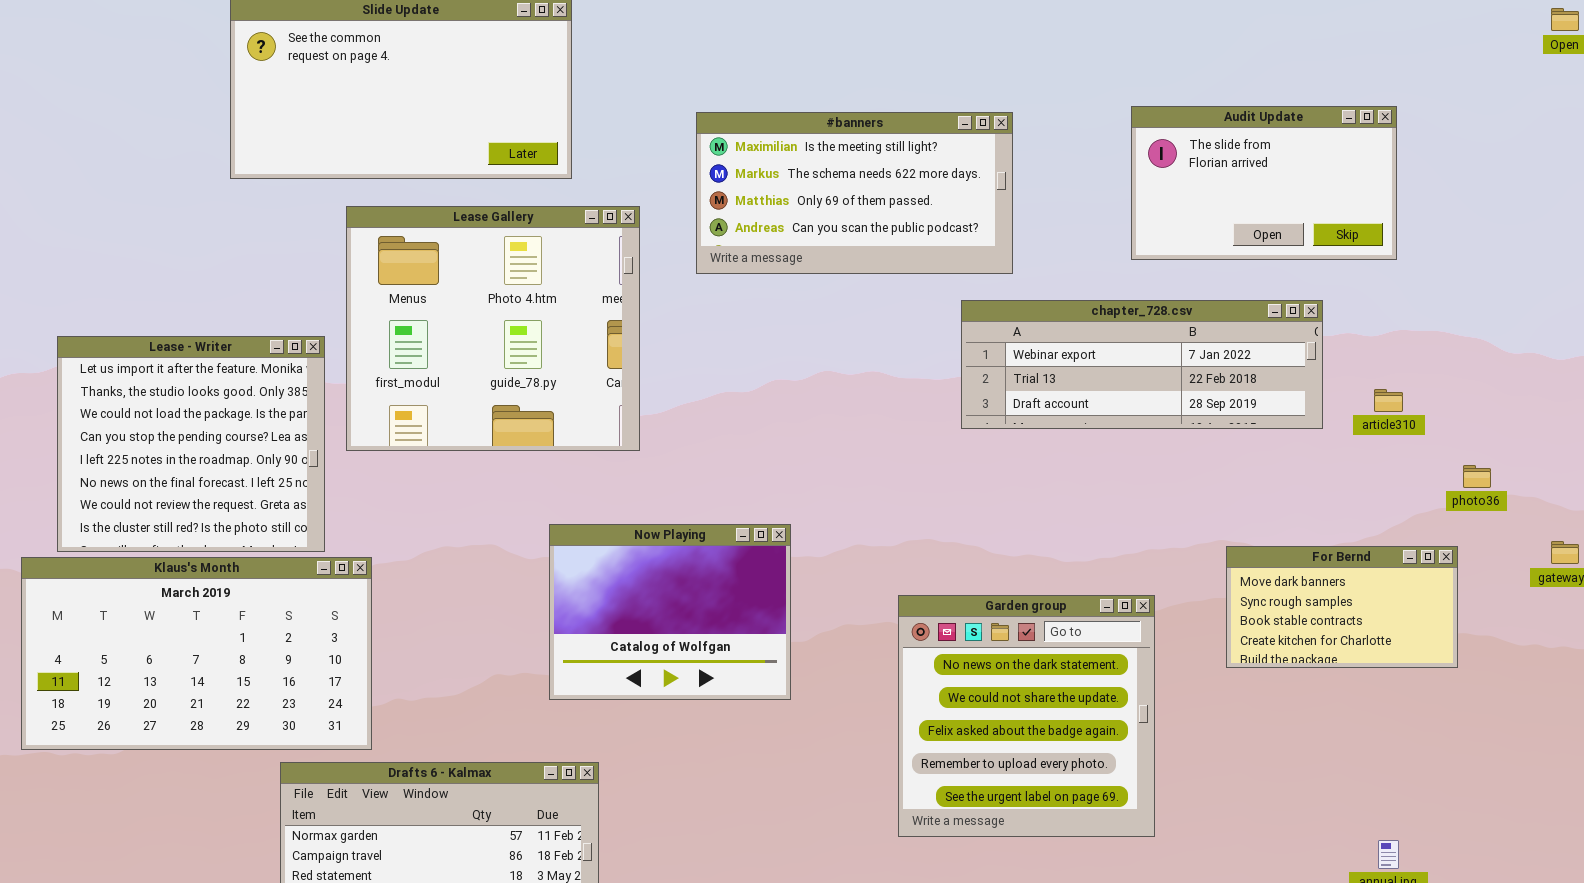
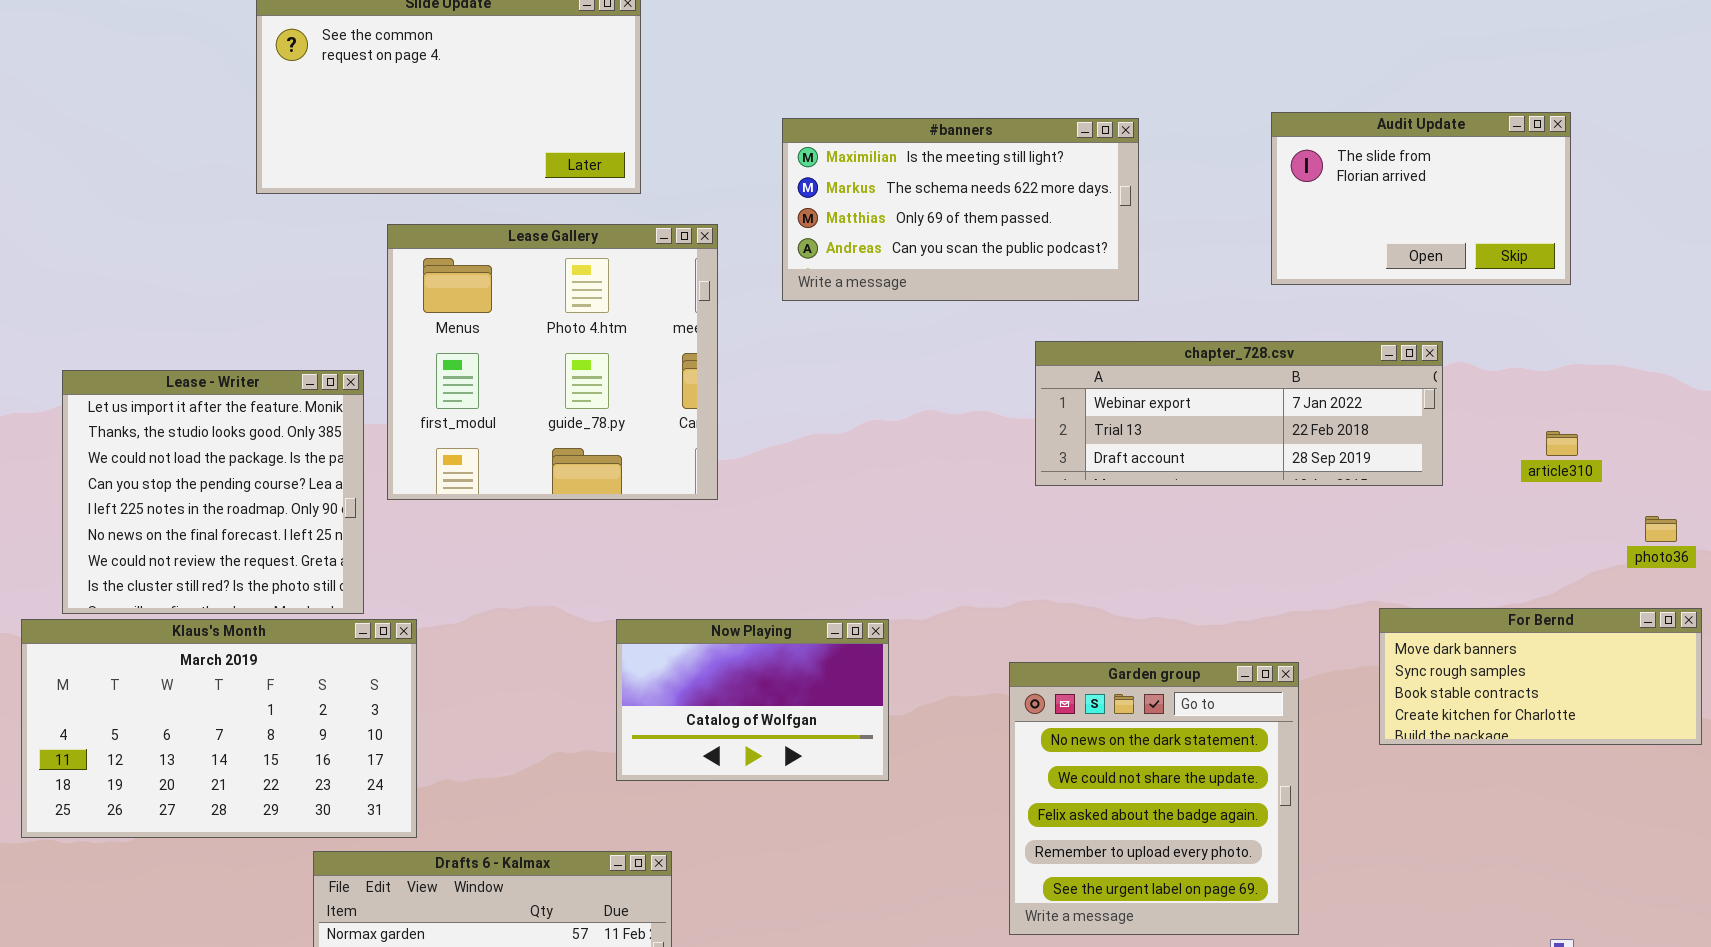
chapter_728.csv: [961,300,1323,429] -> [1035,341,1443,486], moved
Now Playing: [549,524,791,700] -> [616,619,889,781], resized
For Bernd: [1226,546,1458,668] -> [1379,608,1702,745], resized

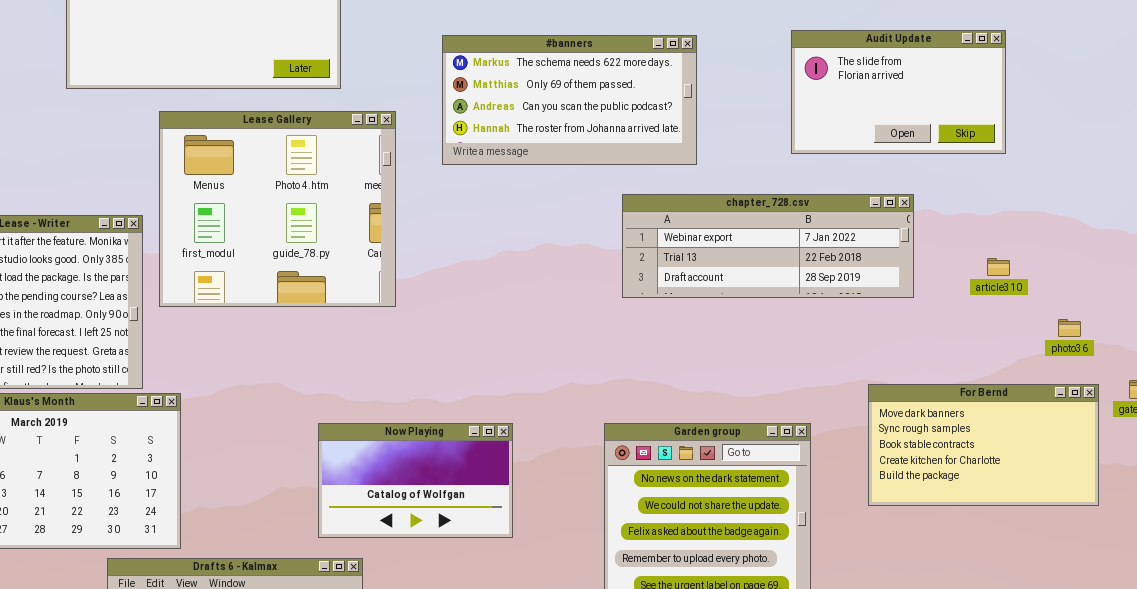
#banners: [782,118,1139,301] -> [442,35,697,165], scrolled down 1 row
For Bernd: [1379,608,1702,745] -> [868,384,1099,506], resized
Now Playing: [616,619,889,781] -> [318,423,513,538], moved

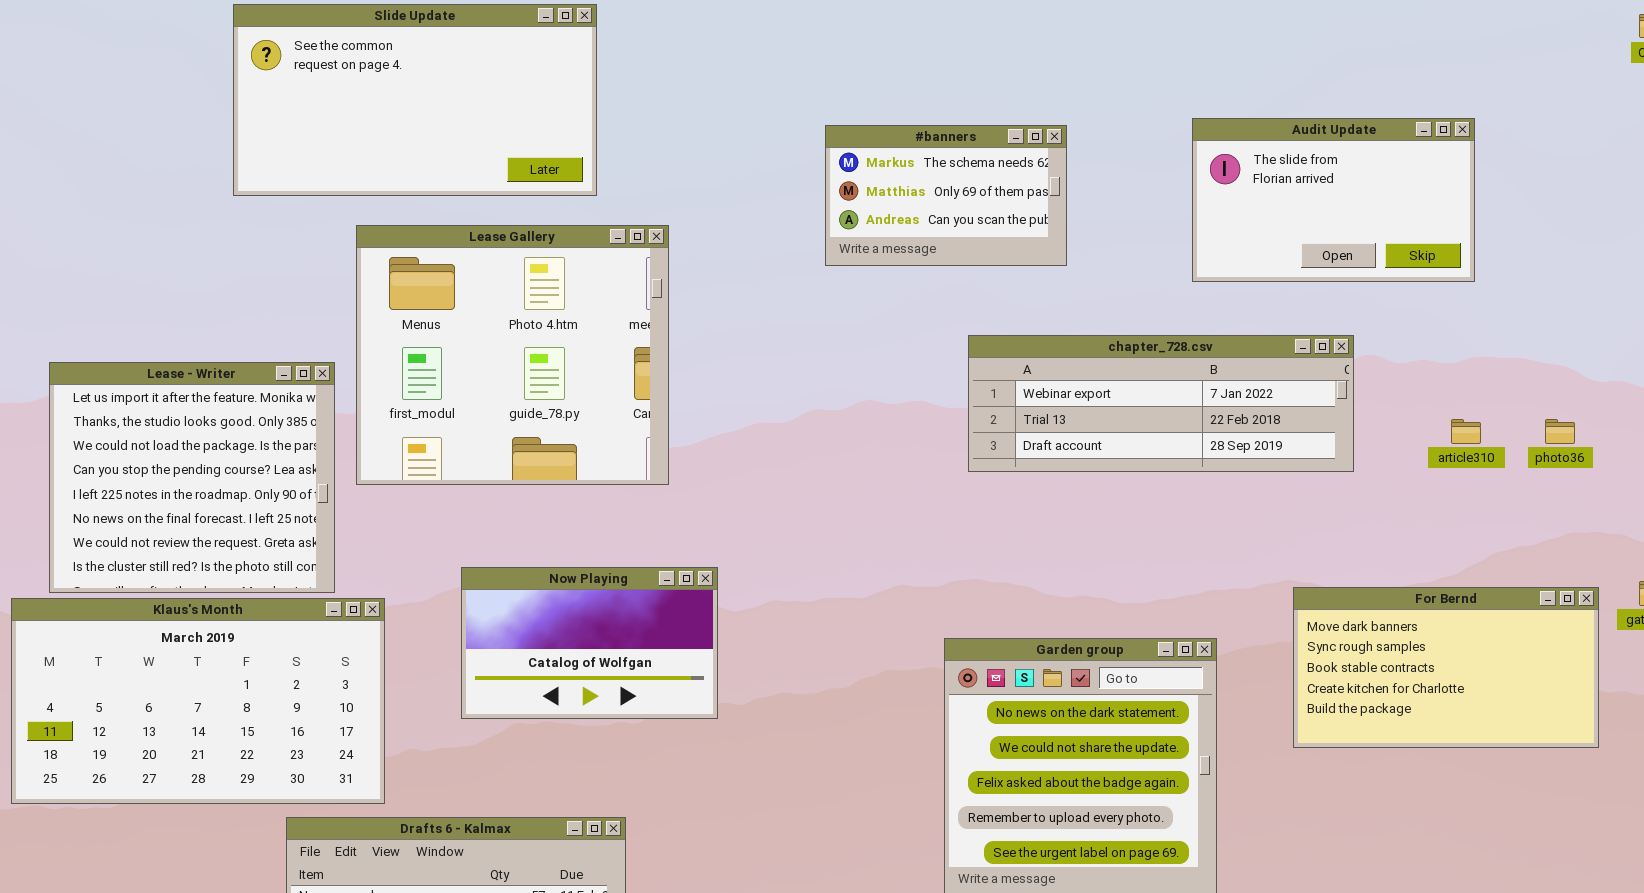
#banners: [442,35,697,165] -> [825,125,1067,266], resized
photo36: [1058,319,1081,337] -> [1545,419,1575,444], moved
Now Playing: [318,423,513,538] -> [461,567,718,719], moved

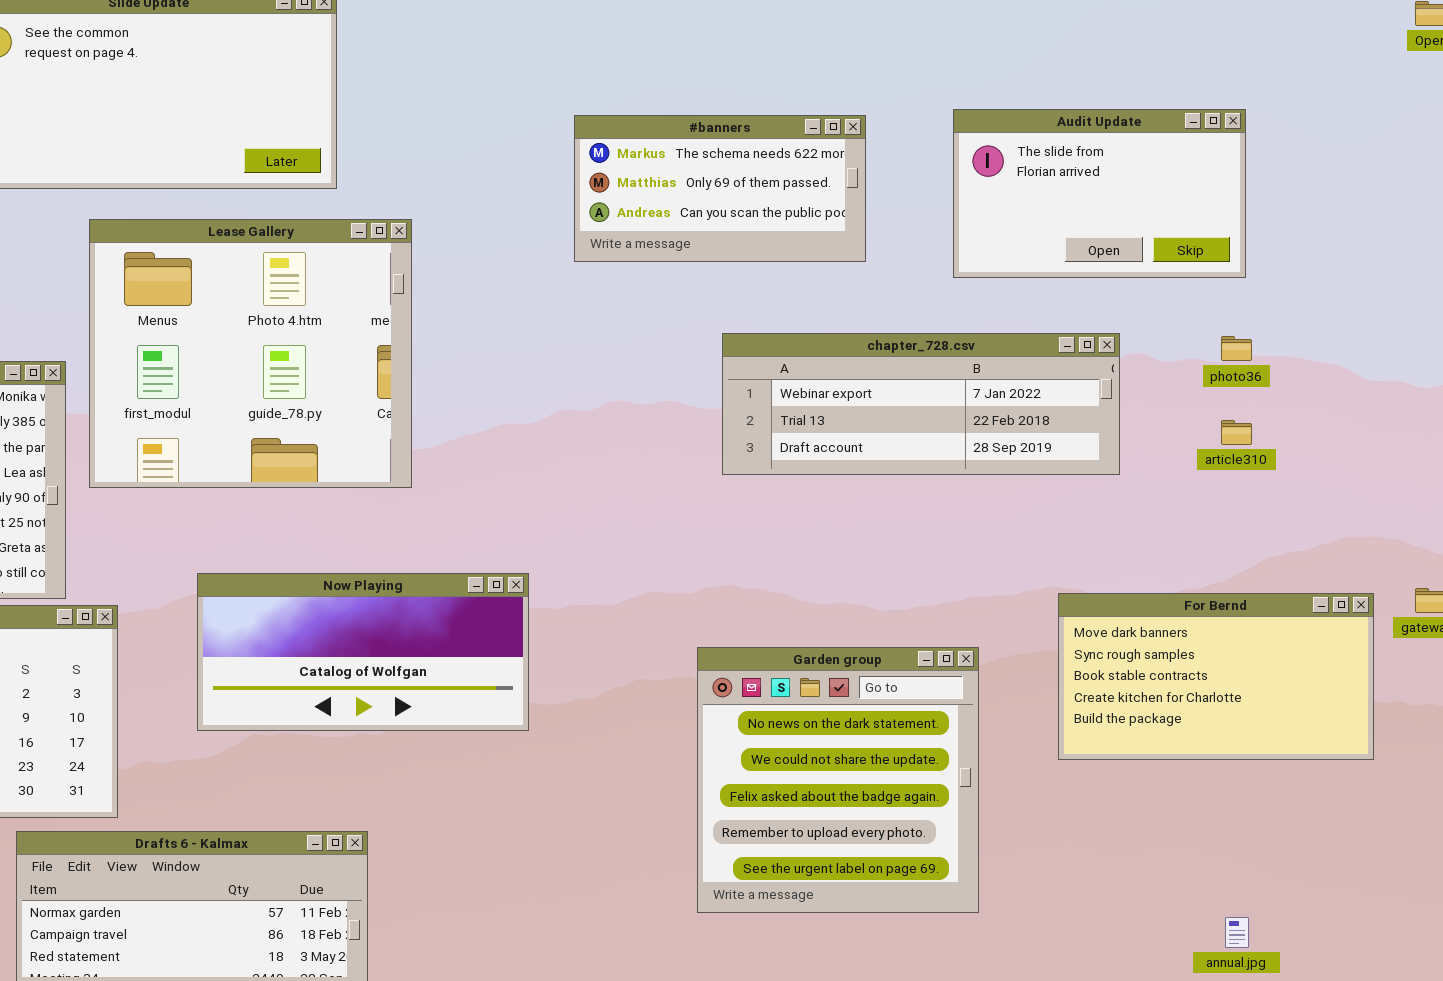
#banners: [825,125,1067,266] -> [574,115,866,262], resized
photo36: [1545,419,1575,444] -> [1221,336,1252,361], moved
Now Playing: [461,567,718,719] -> [197,573,529,731], resized

